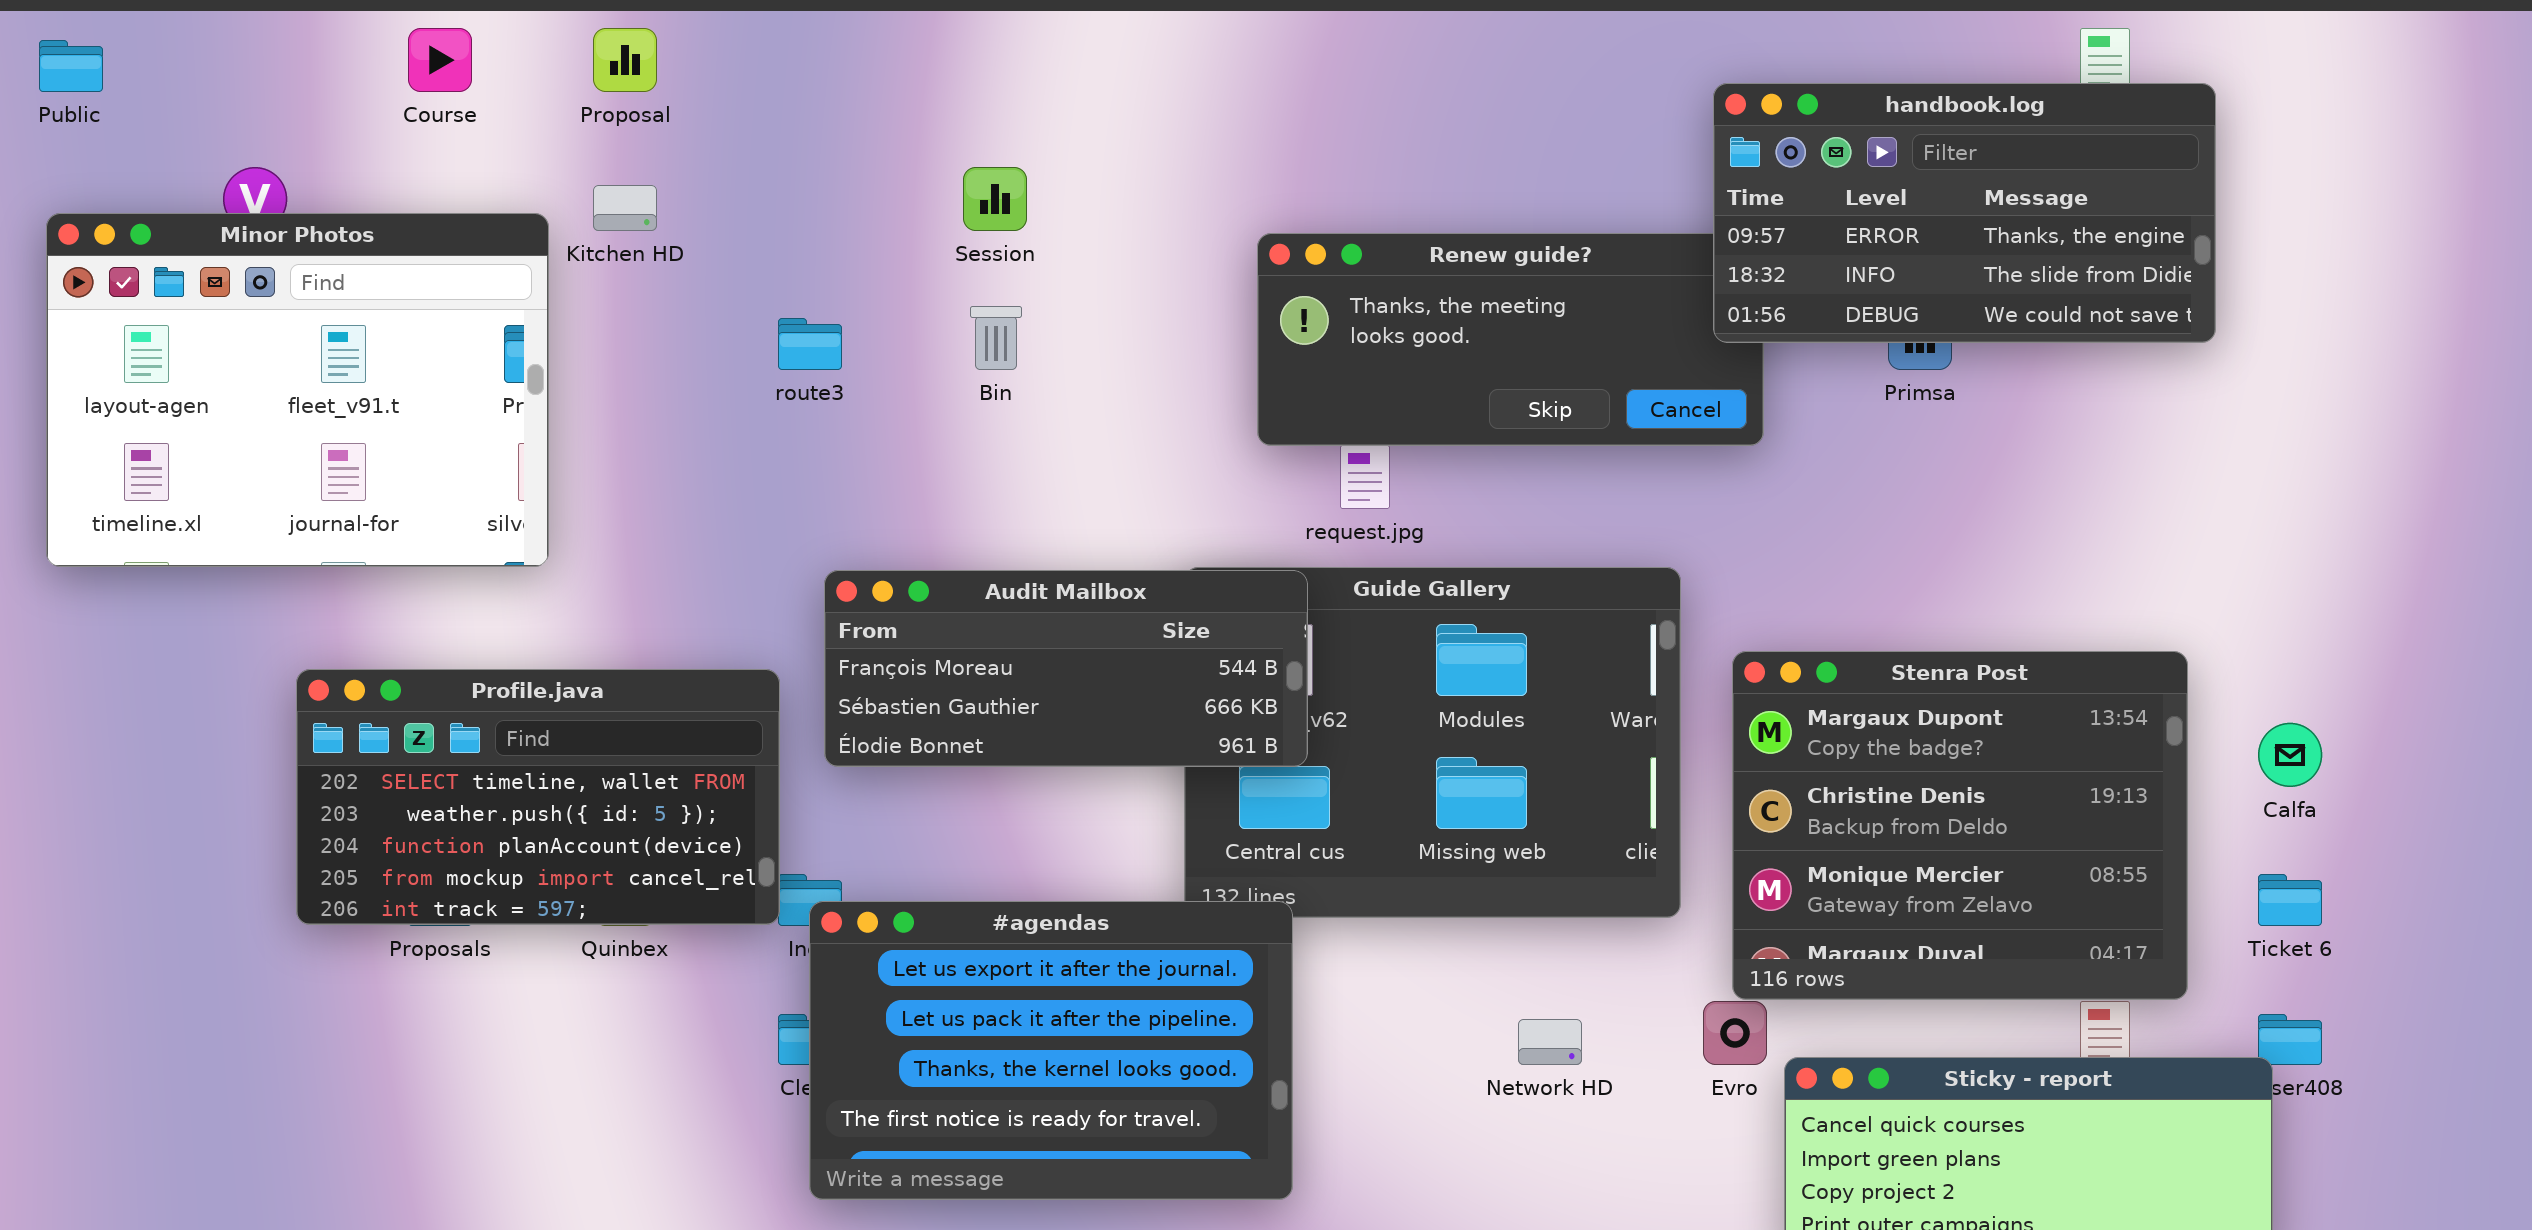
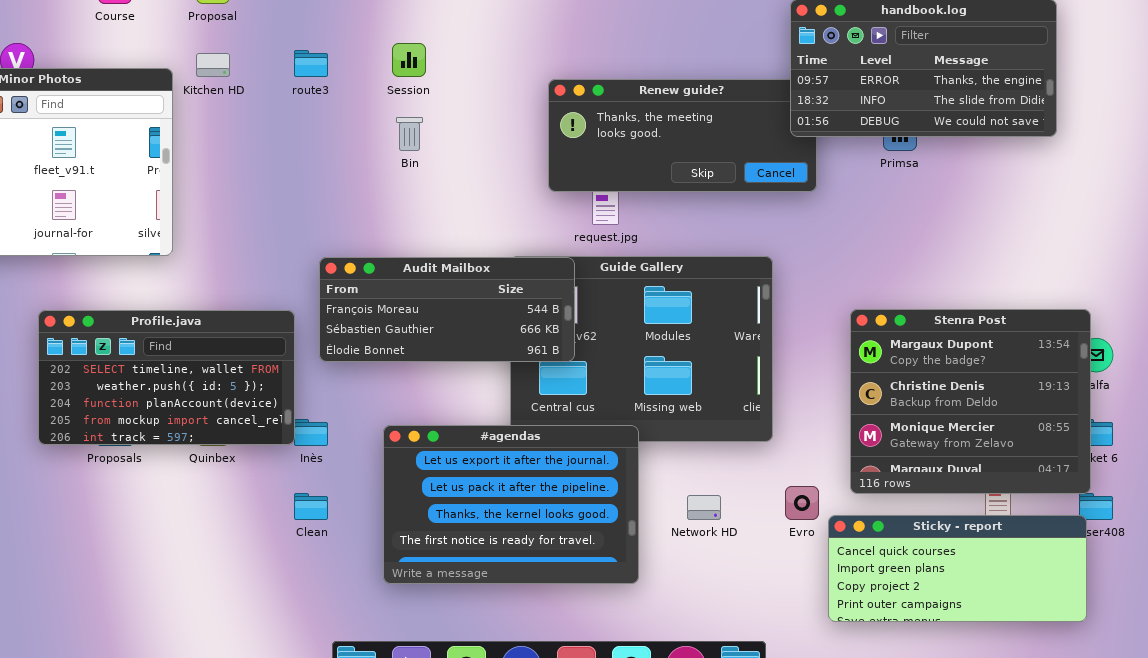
route3: [778,318,842,370] -> [294,50,328,77], moved
Stenra Post: [1732,651,2188,1000] -> [850,309,1091,494], moved
#agendas: [809,901,1293,1200] -> [383,425,639,584], moved

